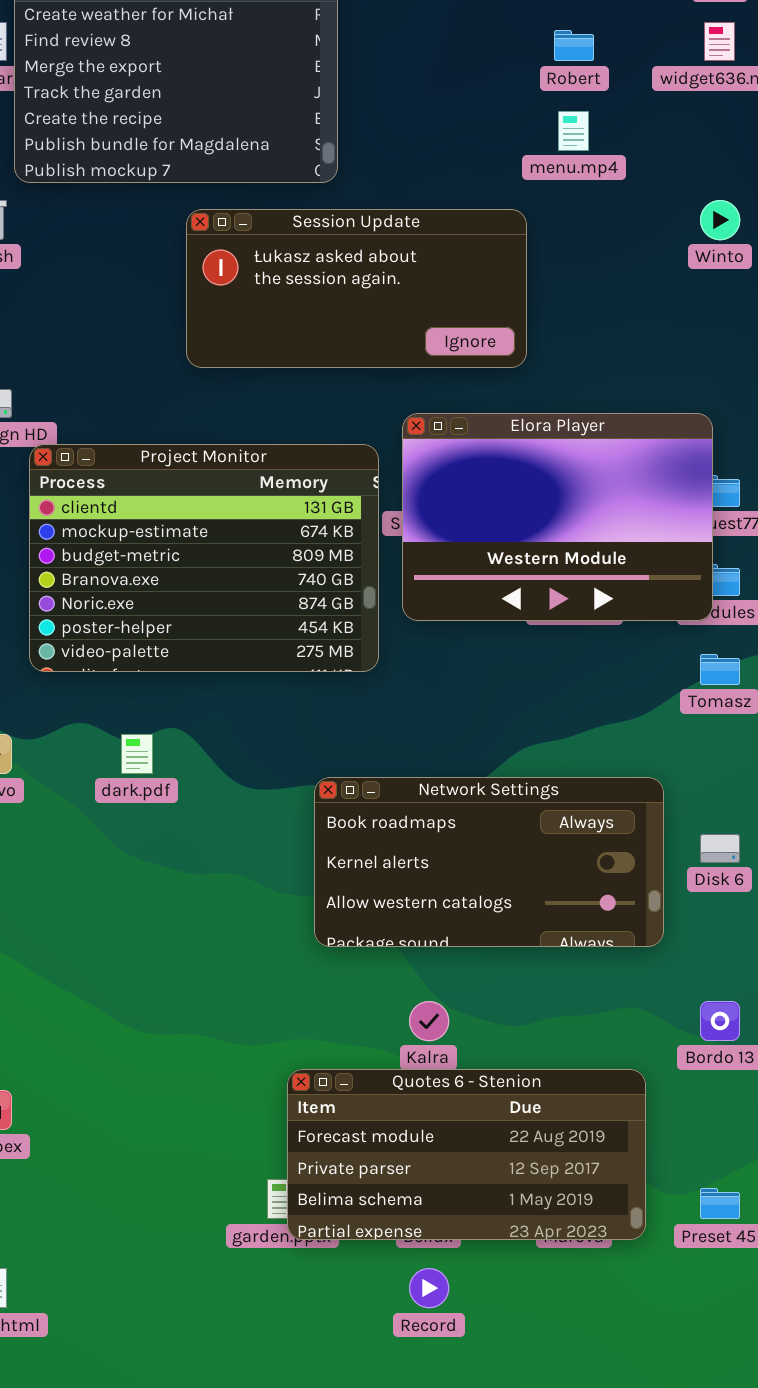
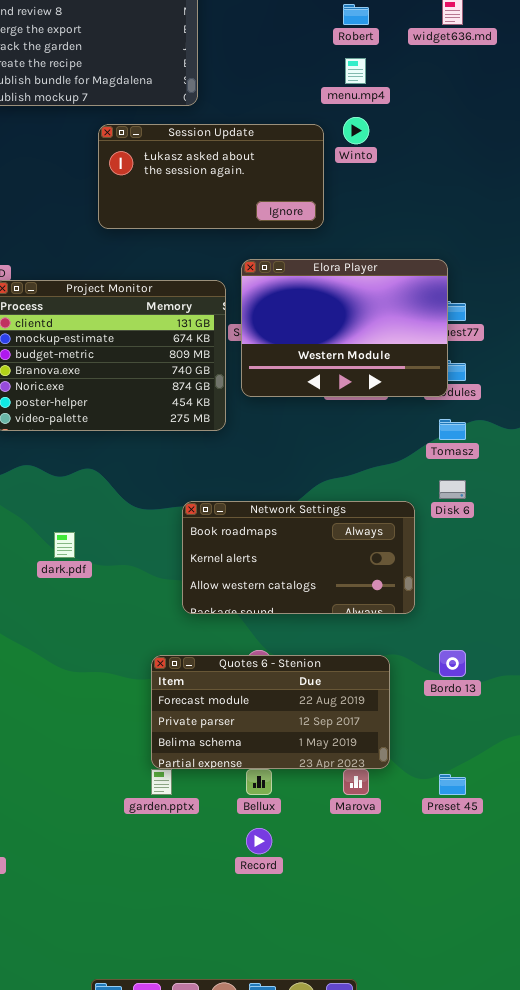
Winto: [700,200,740,240] -> [343,117,369,144], moved
dark.pdf: [121,734,153,774] -> [54,532,75,558], moved
Disk 6: [700,834,740,863] -> [439,480,466,499], moved
Quotes 6 - Stenion: [287,1069,646,1240] -> [151,655,390,769], moved

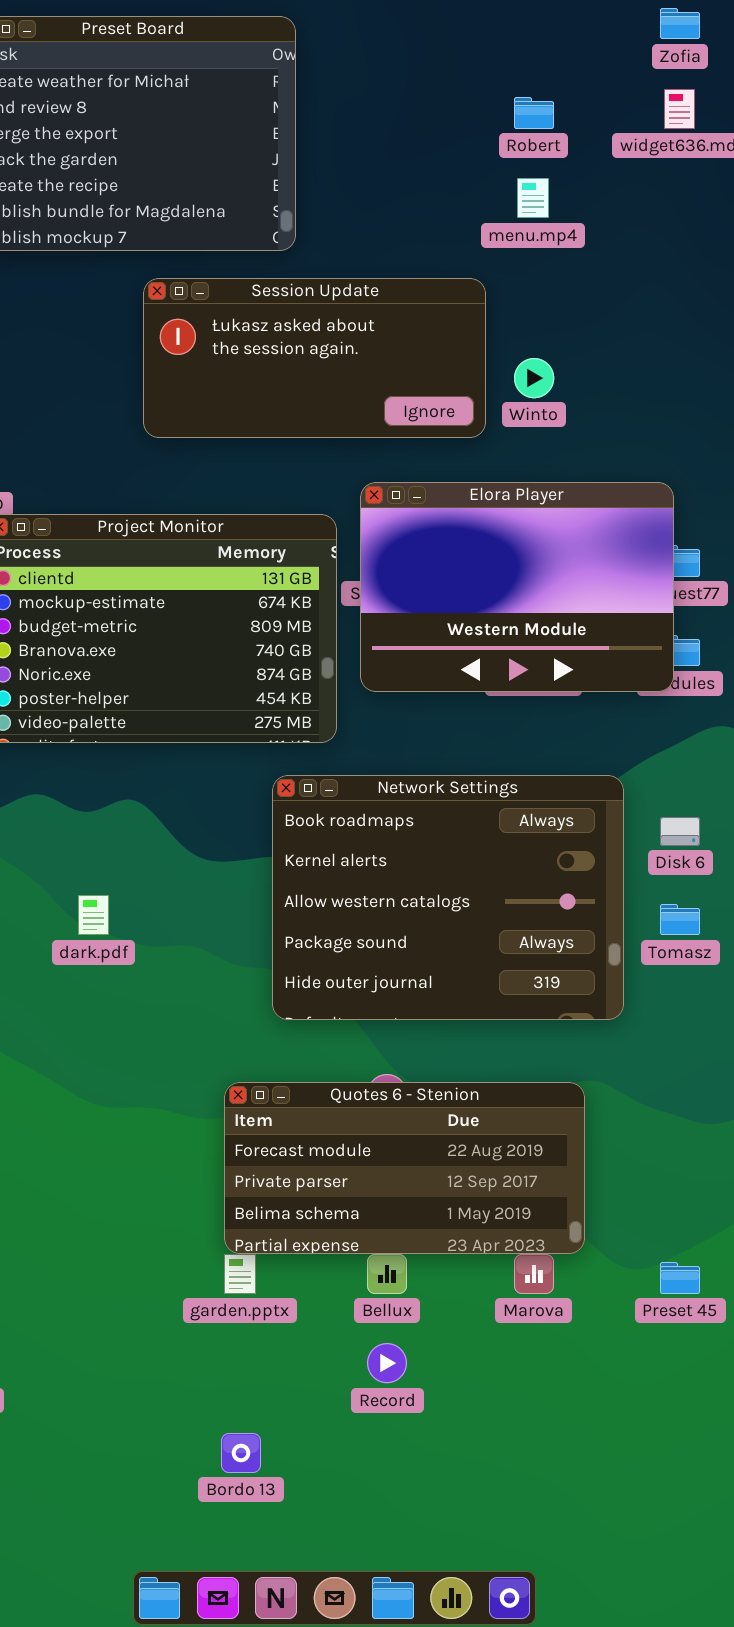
Winto: [343,117,369,144] -> [514,358,554,398], moved
Tomasz: [439,419,466,440] -> [660,904,700,935], moved
Network Settings: [182,501,415,614] -> [272,775,624,1020], resized
Bordo 13: [439,650,466,677] -> [221,1433,261,1473], moved

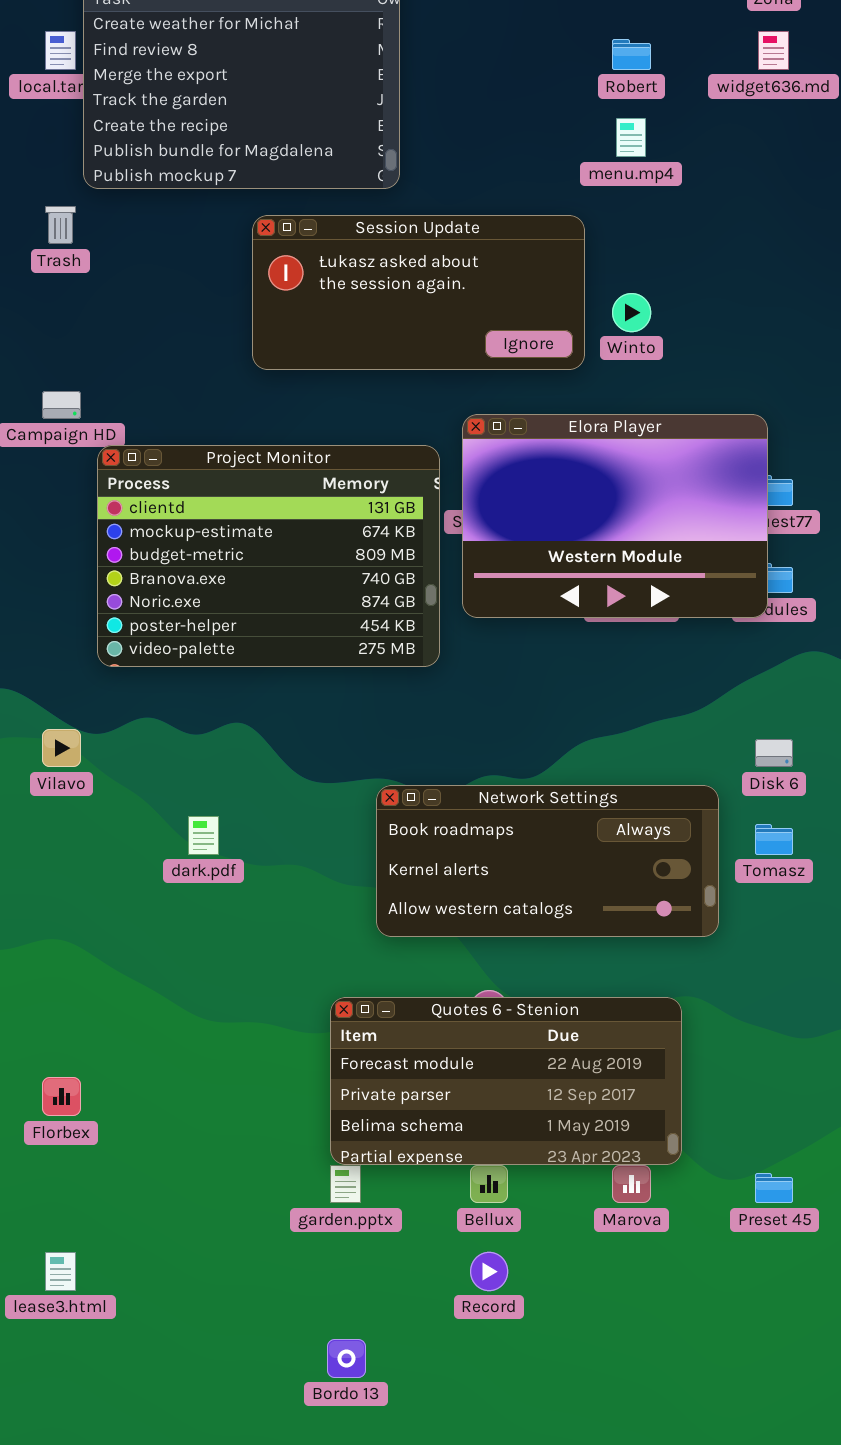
Network Settings: [272,775,624,1020] -> [376,785,719,937], resized

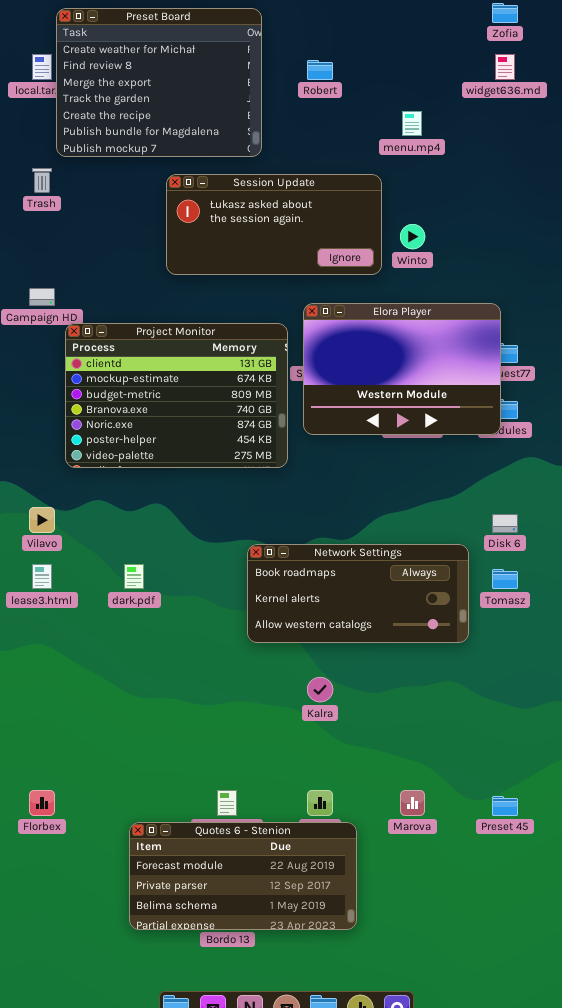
Robert: [612,39,651,70] -> [307,60,333,80], moved
Quotes 6 - Stenion: [330,997,682,1165] -> [129,822,357,930], moved
Florbex: [42,1077,81,1116] -> [29,790,55,816], moved
lease3.html: [45,1252,76,1291] -> [32,564,52,589], moved

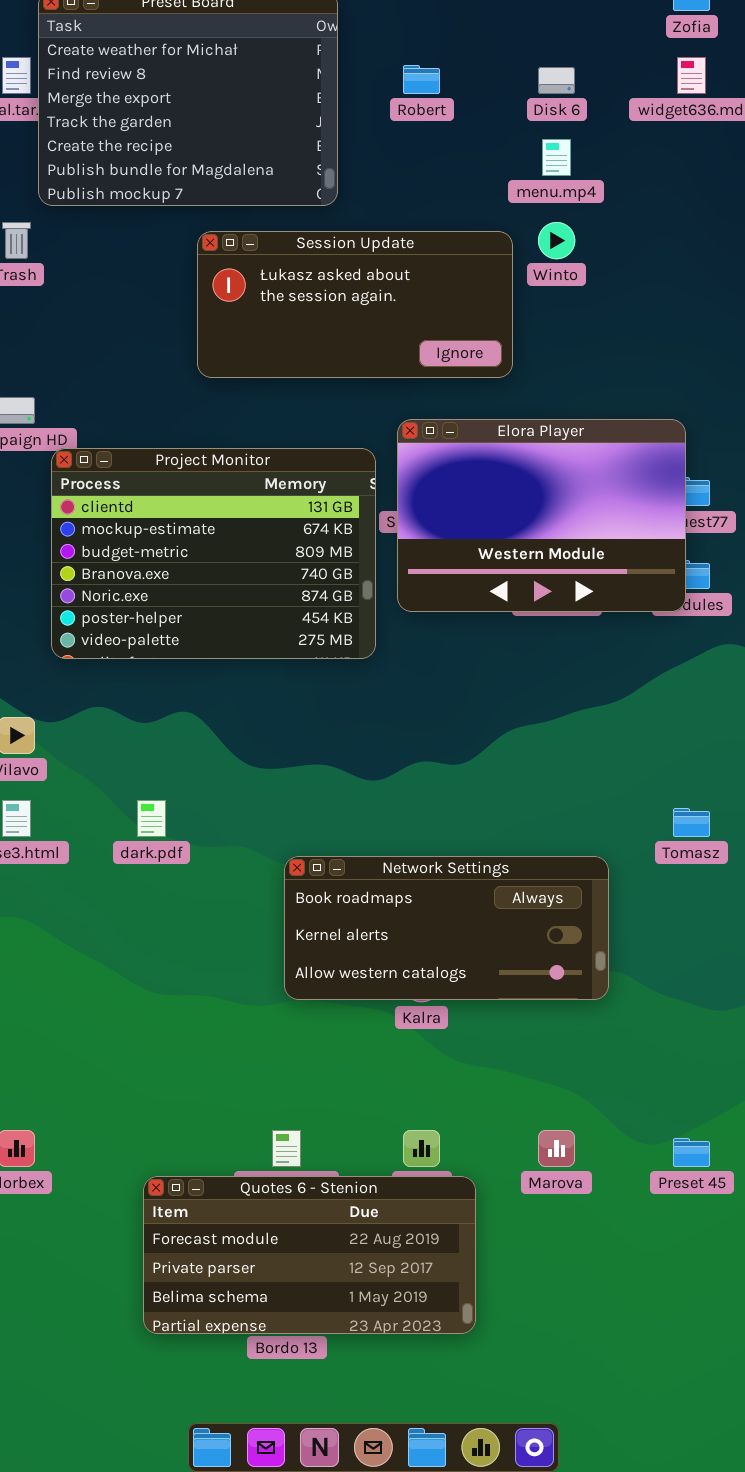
Winto: [400,224,425,249] -> [538,222,575,259], moved
Disk 6: [492,514,518,533] -> [538,67,575,94], moved
Network Settings: [247,544,469,643] -> [284,856,609,1000], moved

